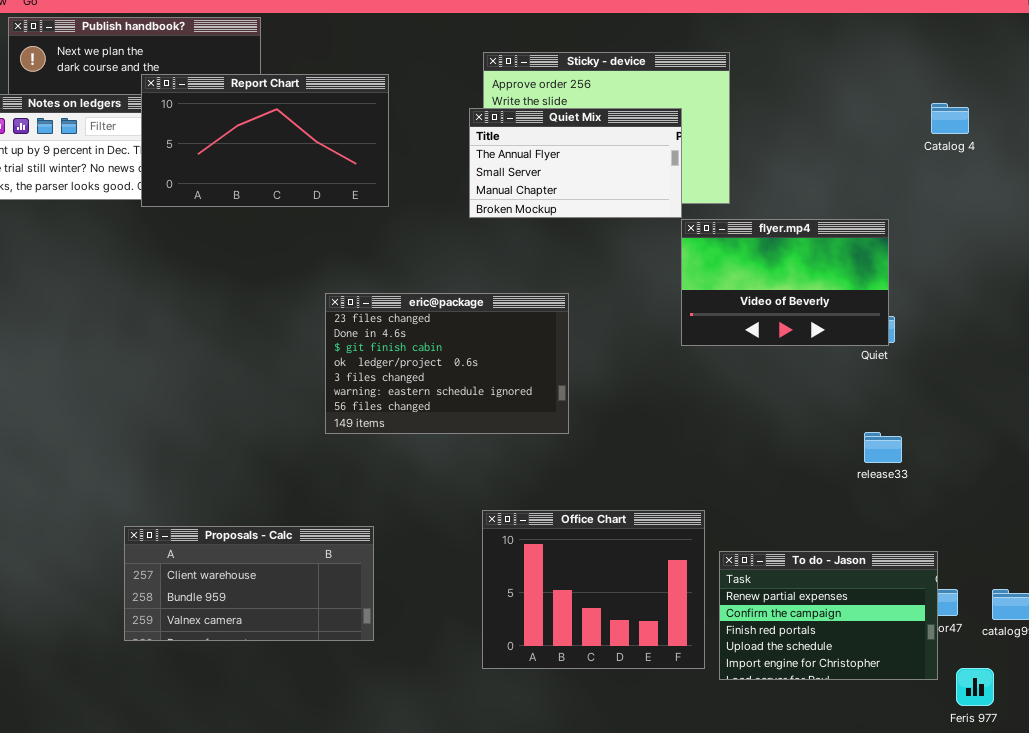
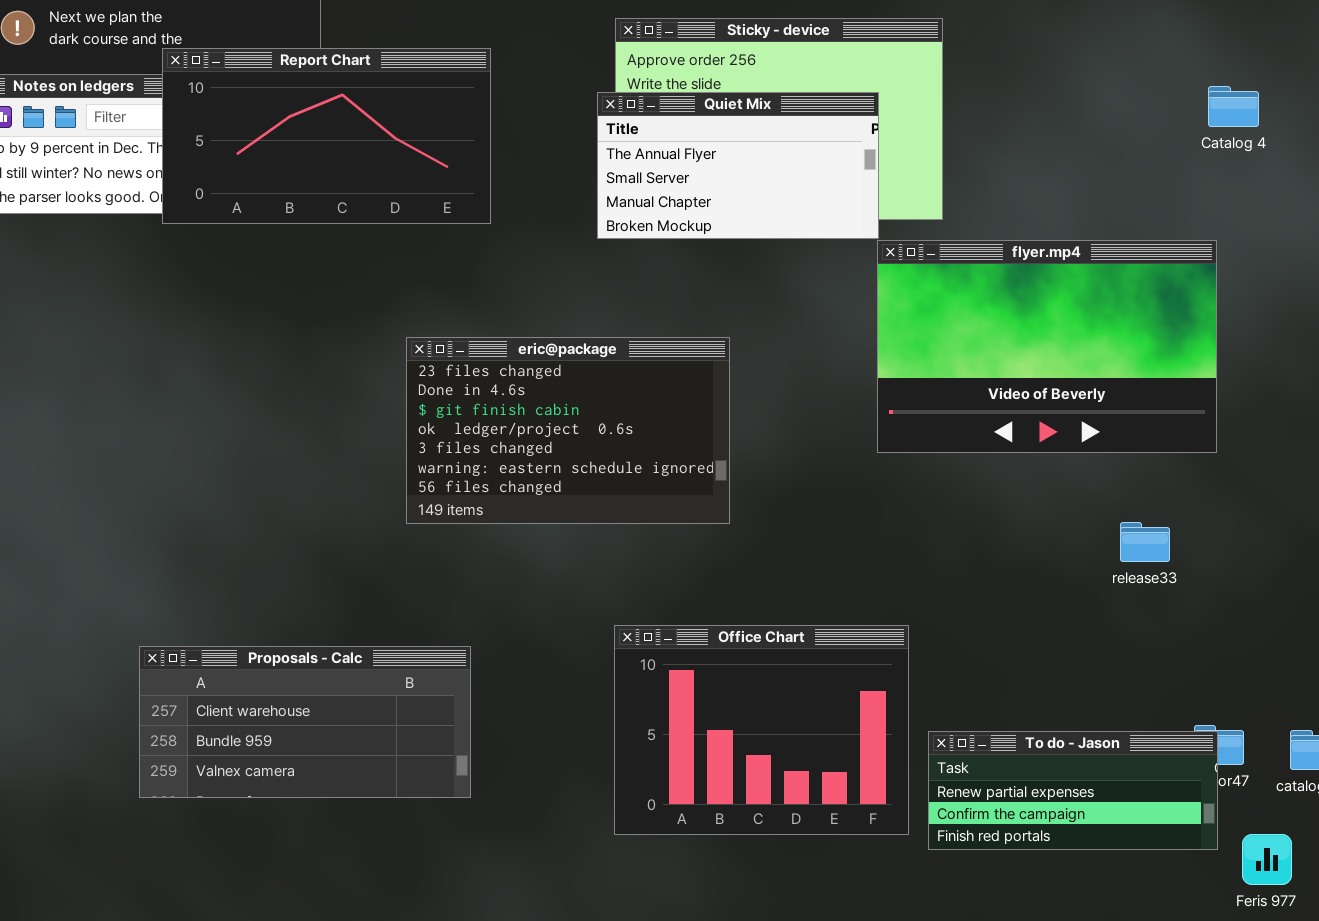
flyer.mp4: [681,219,889,346] -> [877,240,1217,453], resized
To do - Jason: [719,551,938,680] -> [928,731,1218,850], resized

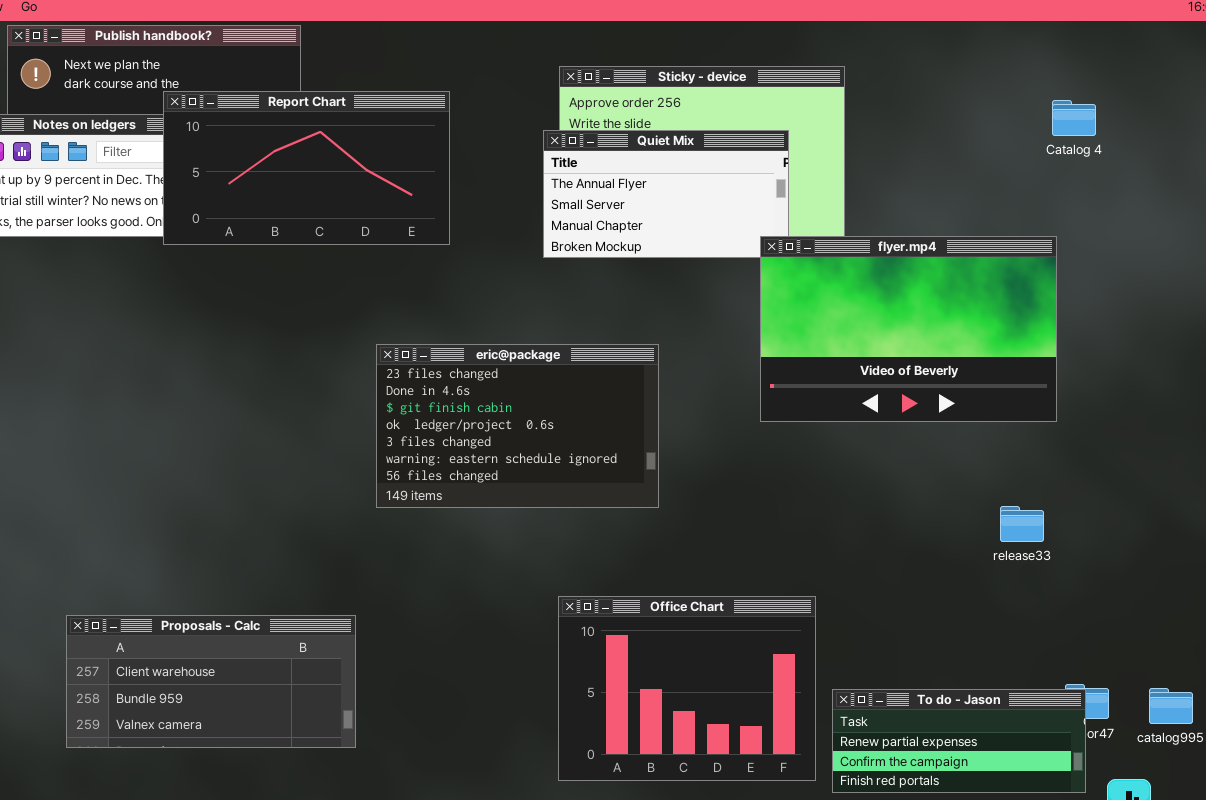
Catalog 4: [1208,86,1259,127] -> [1052,100,1096,136], moved
flyer.mp4: [877,240,1217,453] -> [760,236,1057,422], moved
Proposals - Calc: [139,646,471,798] -> [66,615,356,748], moved

